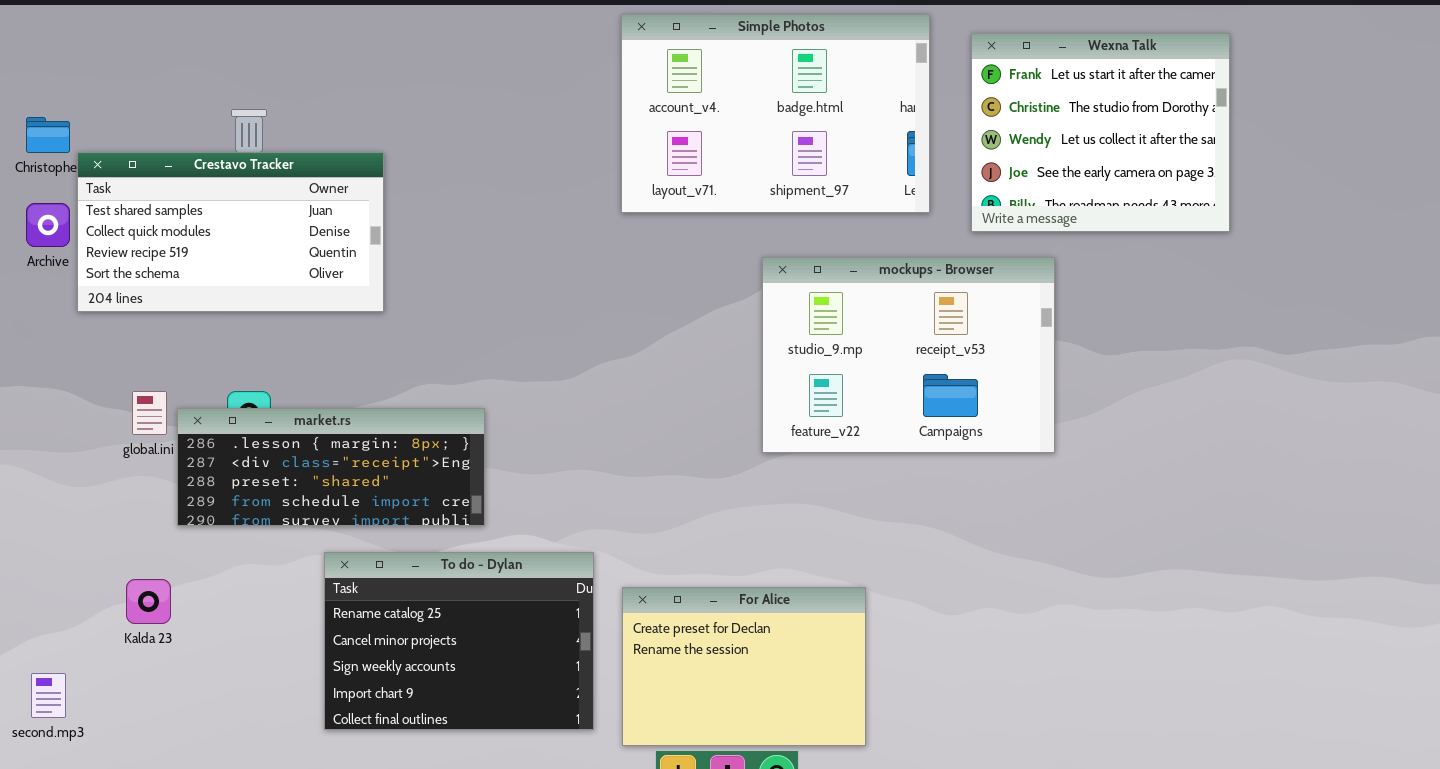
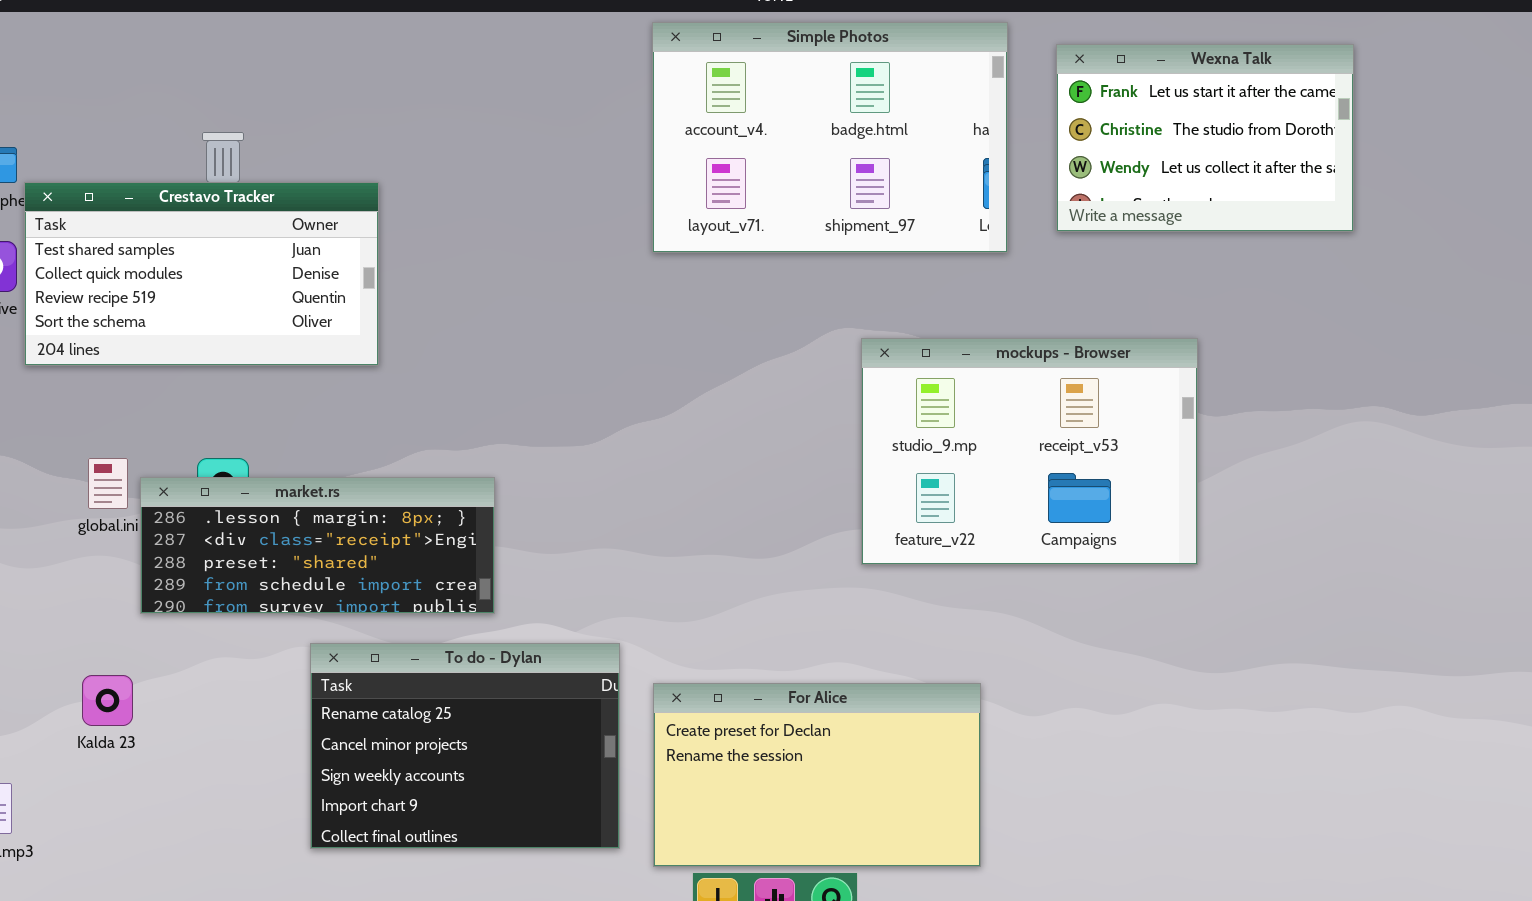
Wexna Talk: [971,33,1230,232] -> [1056,44,1354,232], resized
mockups - Browser: [762,257,1055,453] -> [861,338,1198,565], moved
For Alice: [622,587,866,746] -> [653,683,981,867], resized

